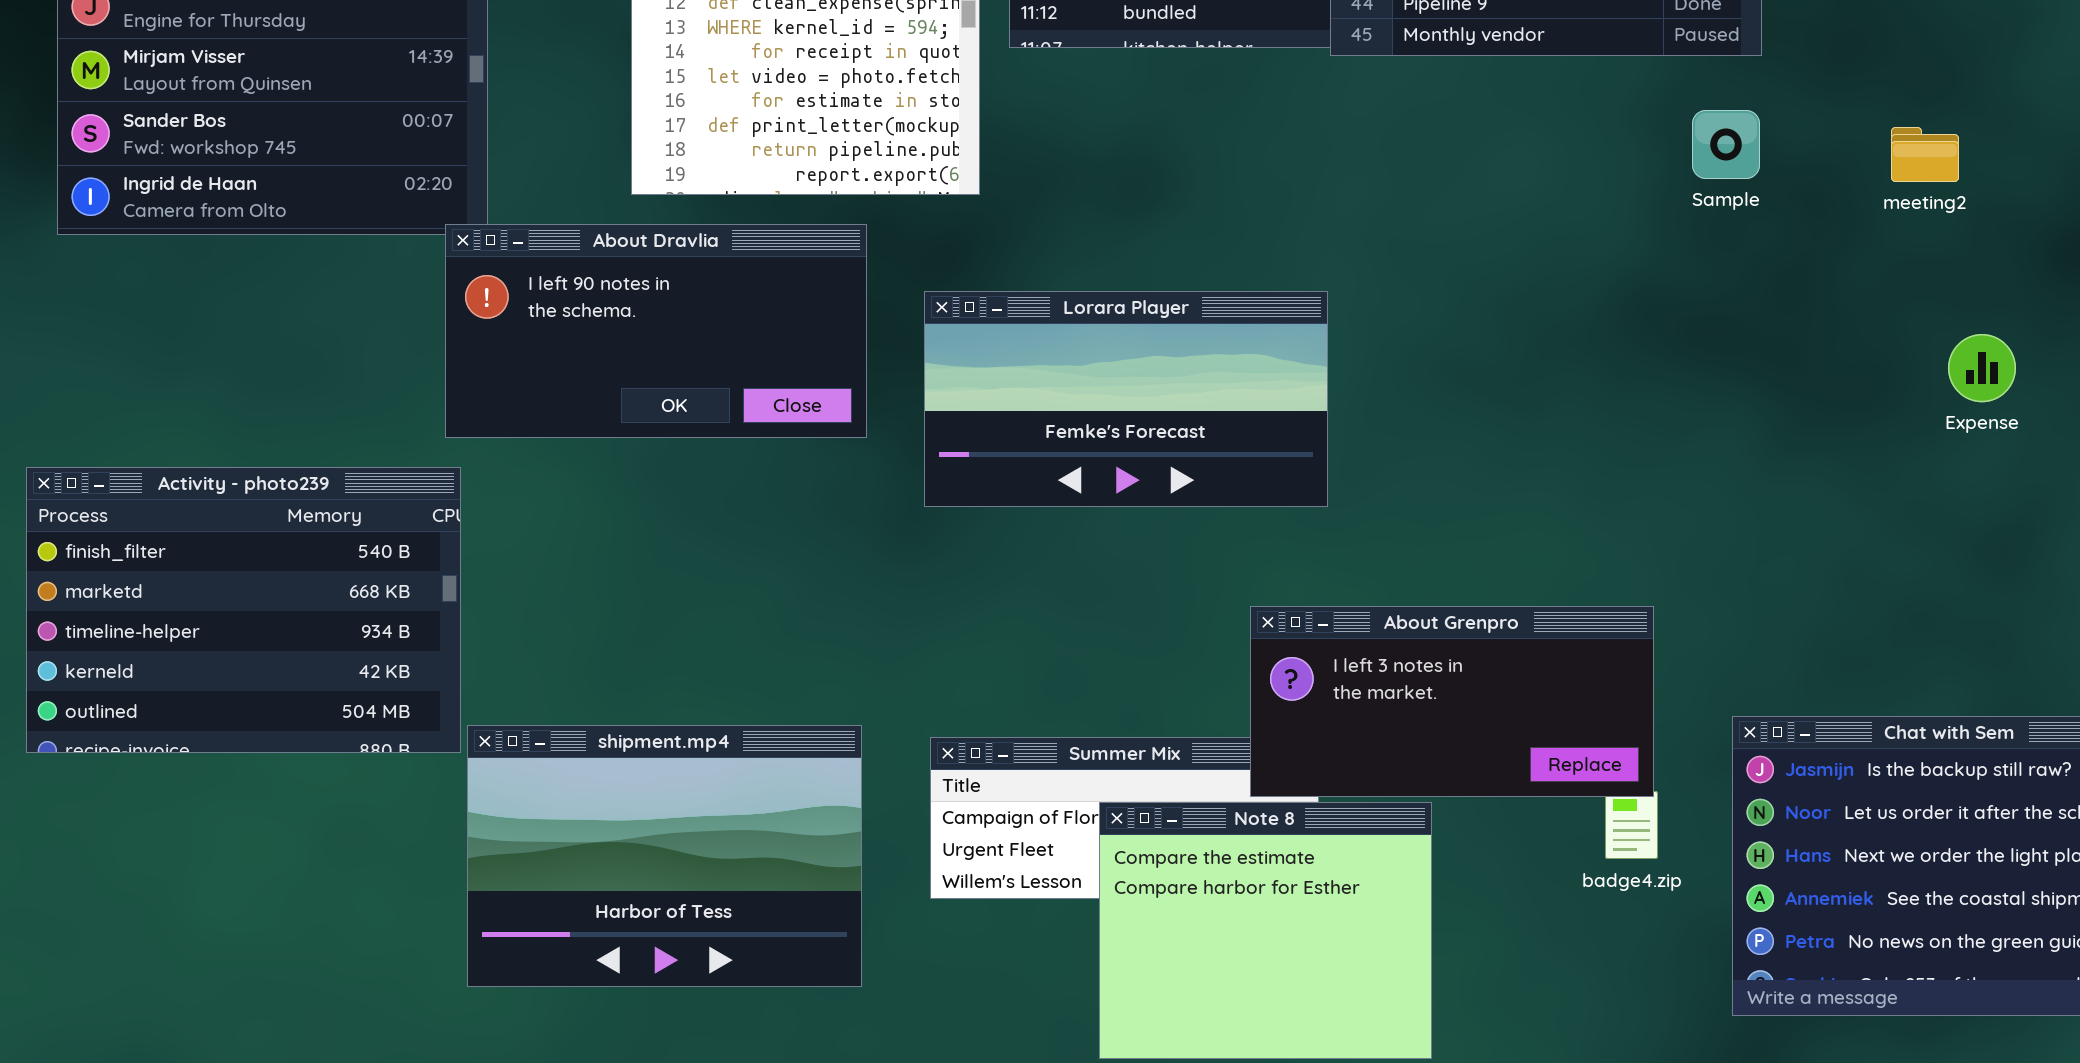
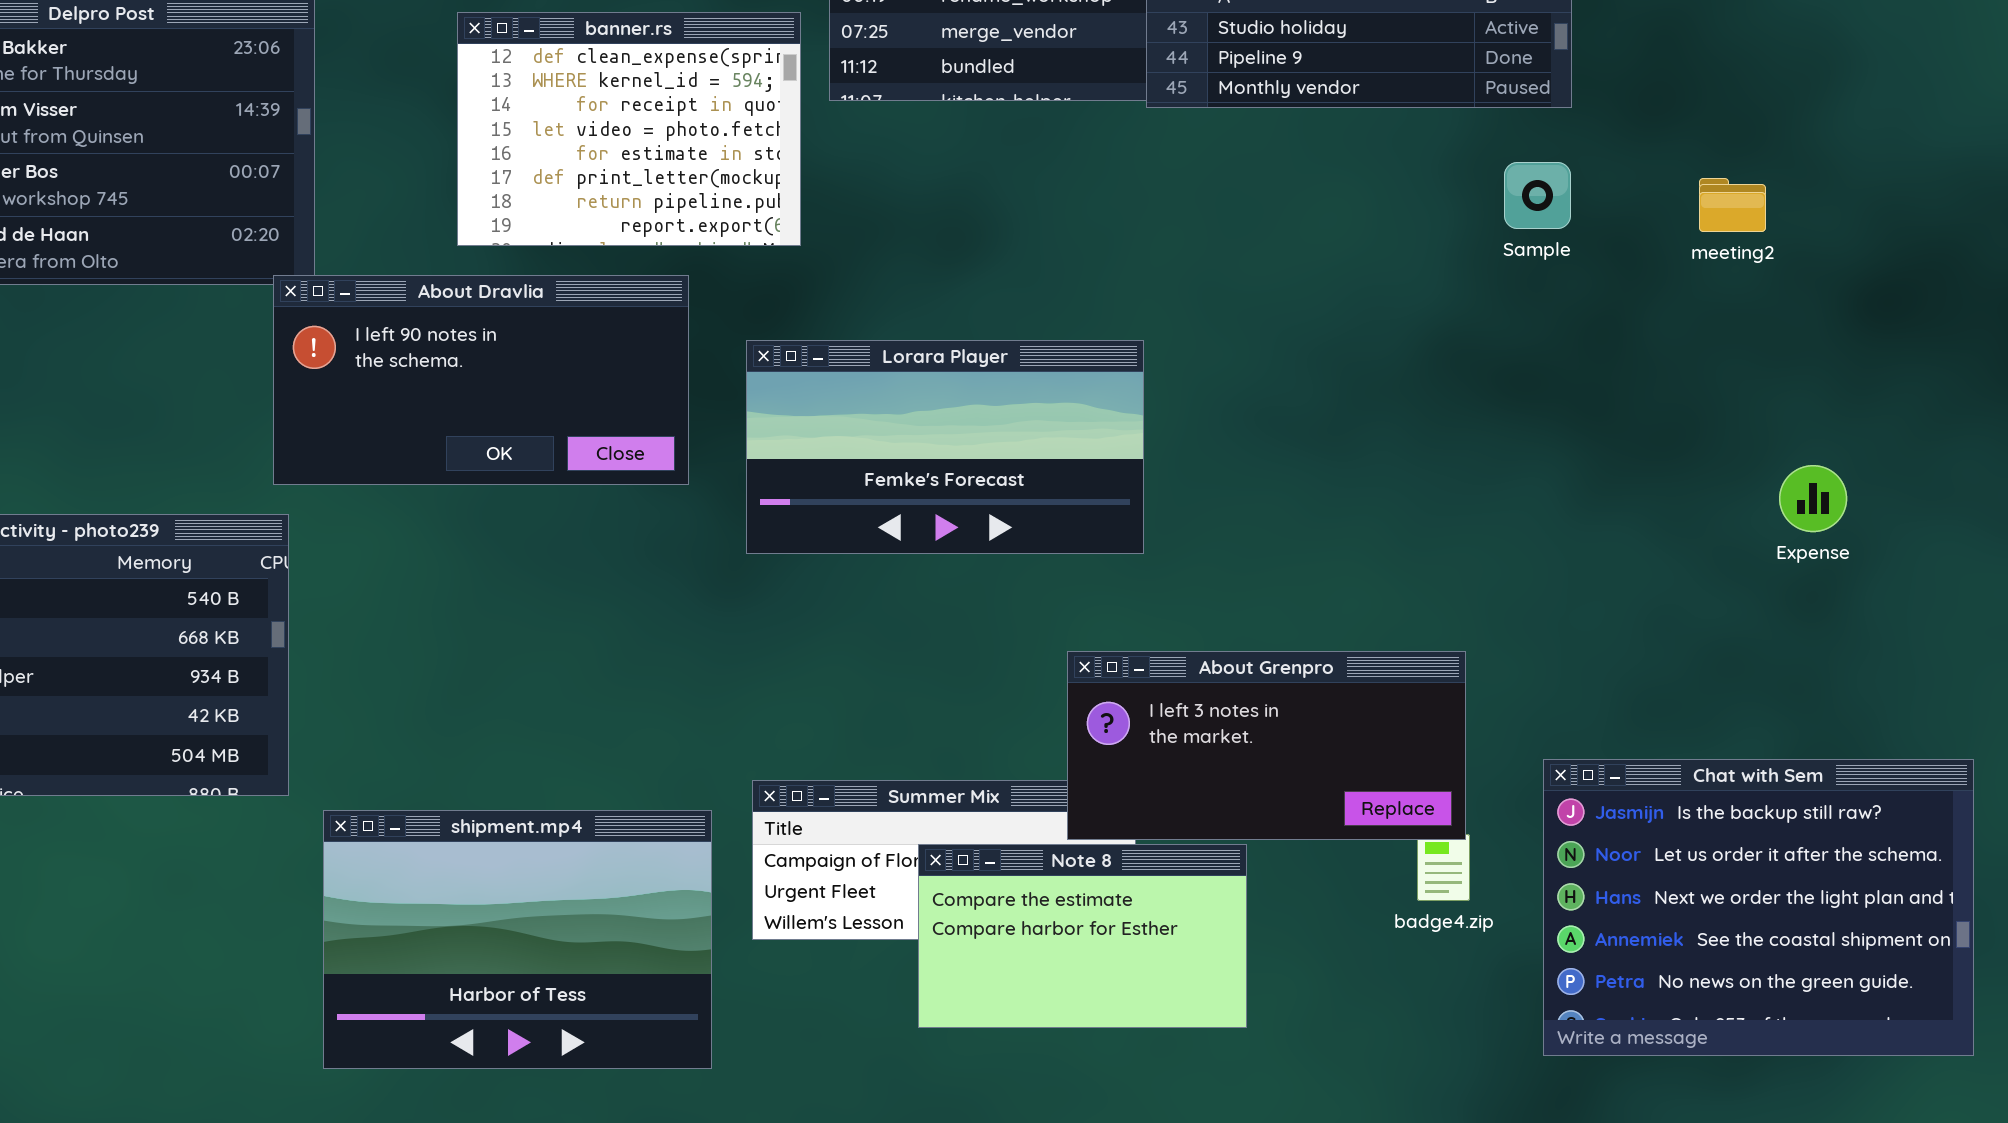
Expense: [1948,334,2016,402] -> [1779,465,1847,532], moved
shipment.mp4: [467,725,862,987] -> [323,810,712,1069], moved
Note 8: [1099,802,1432,1059] -> [918,844,1247,1028], resized

